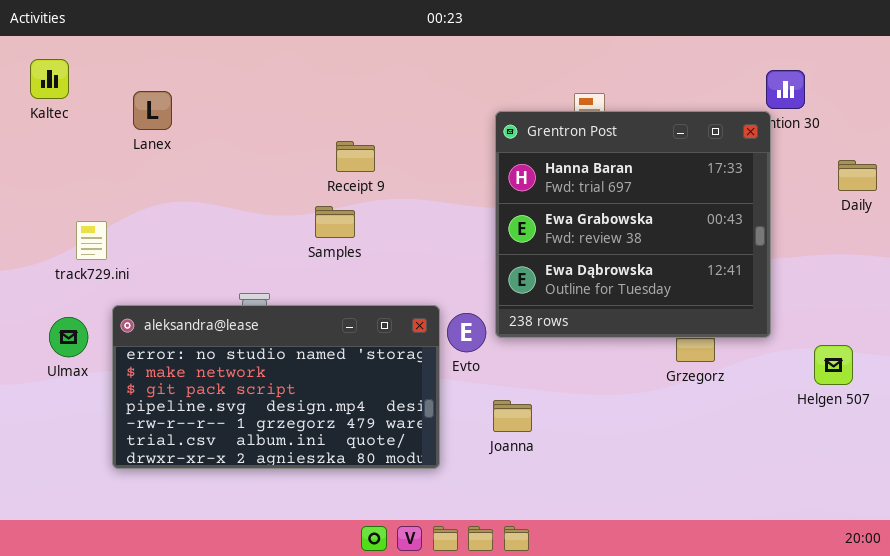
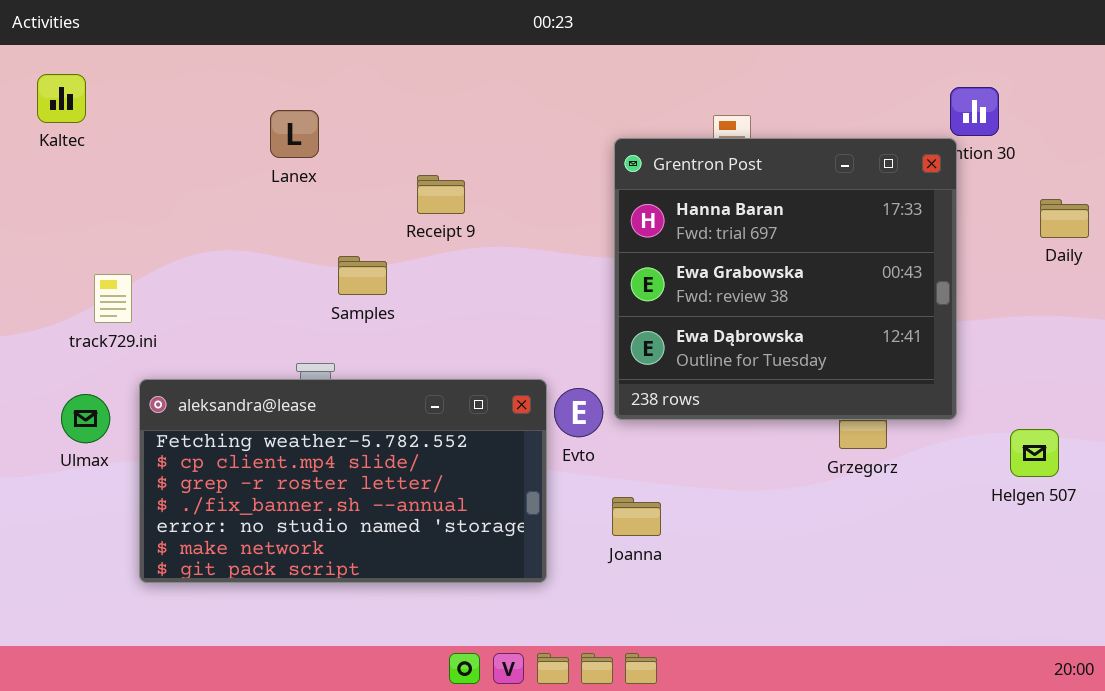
Lanex: [133,91,172,130] -> [270,110,319,158], moved
Samples: [315,206,355,238] -> [338,256,387,295], moved
aleksandra@lease: [112,305,440,469] -> [139,379,547,583], scrolled up 4 rows

